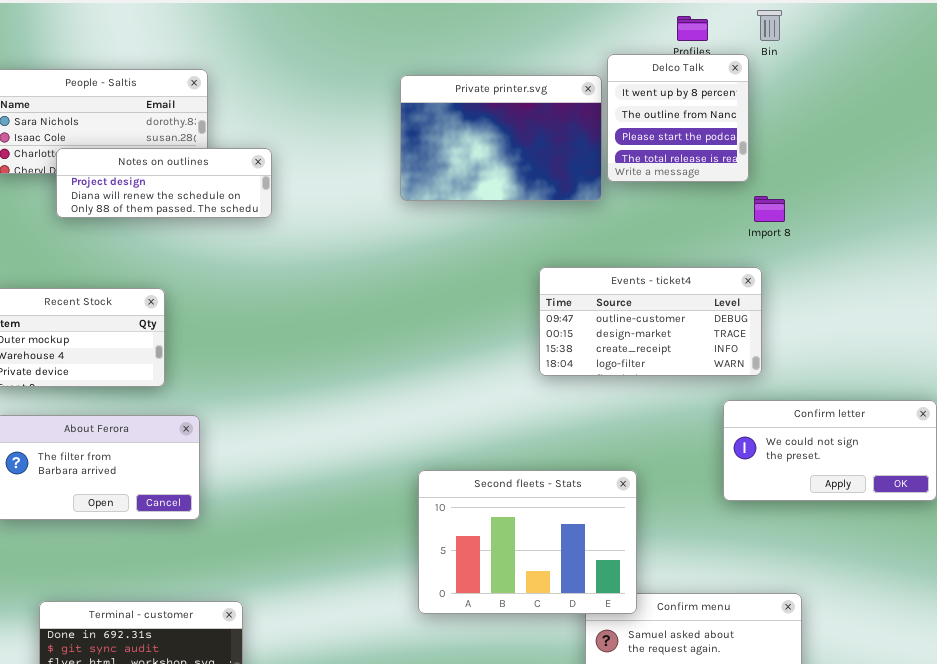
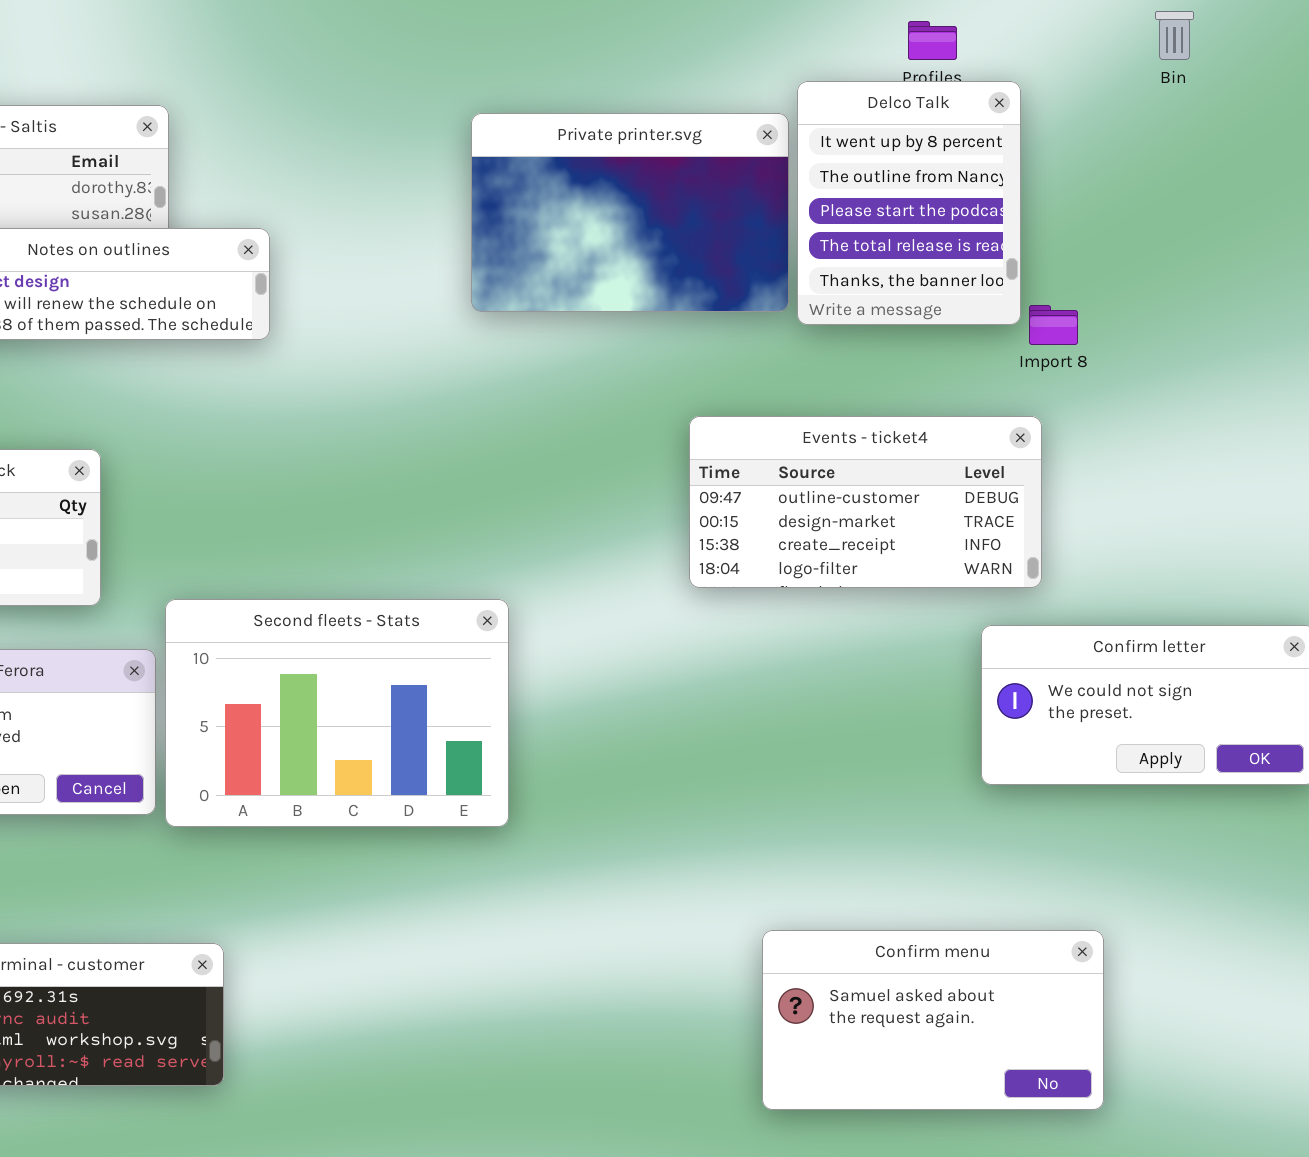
Bin: [757,10,782,41] -> [1155,11,1194,60], moved
Delco Talk: [607,54,749,182] -> [797,81,1021,325], resized
Second fleets - Stats: [418,470,637,614] -> [165,599,509,827], moved

